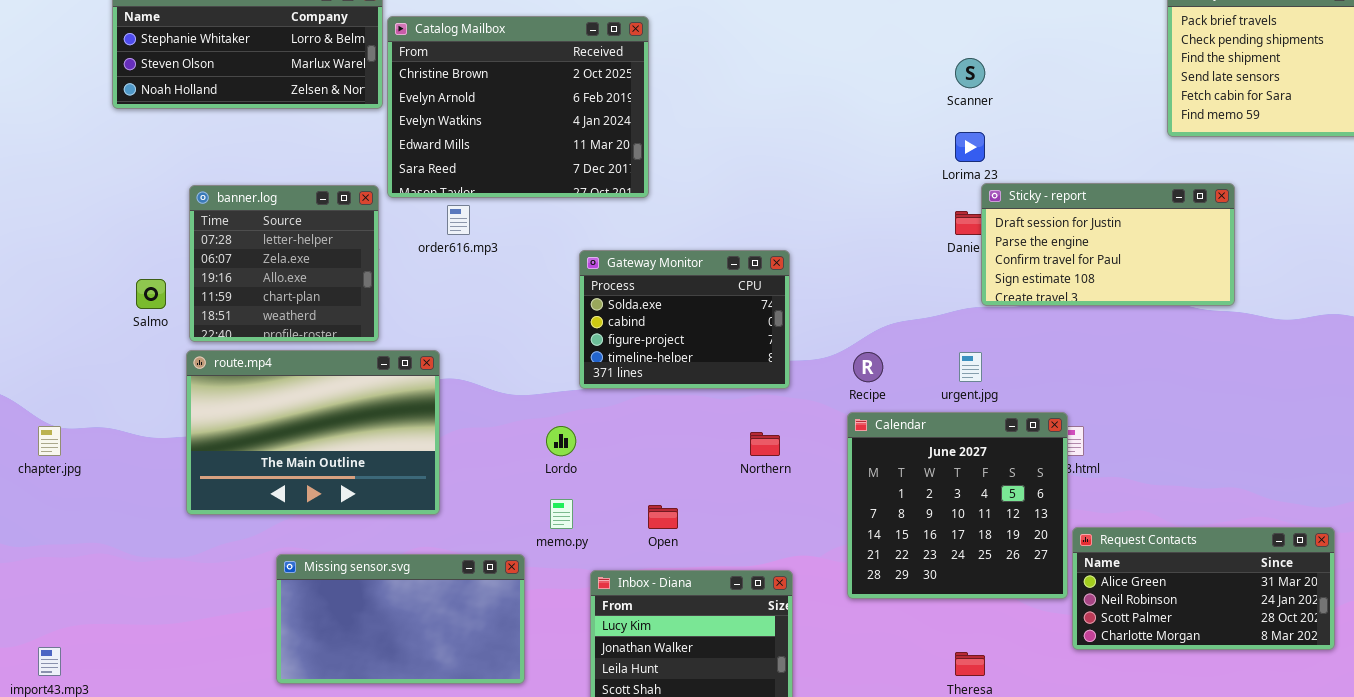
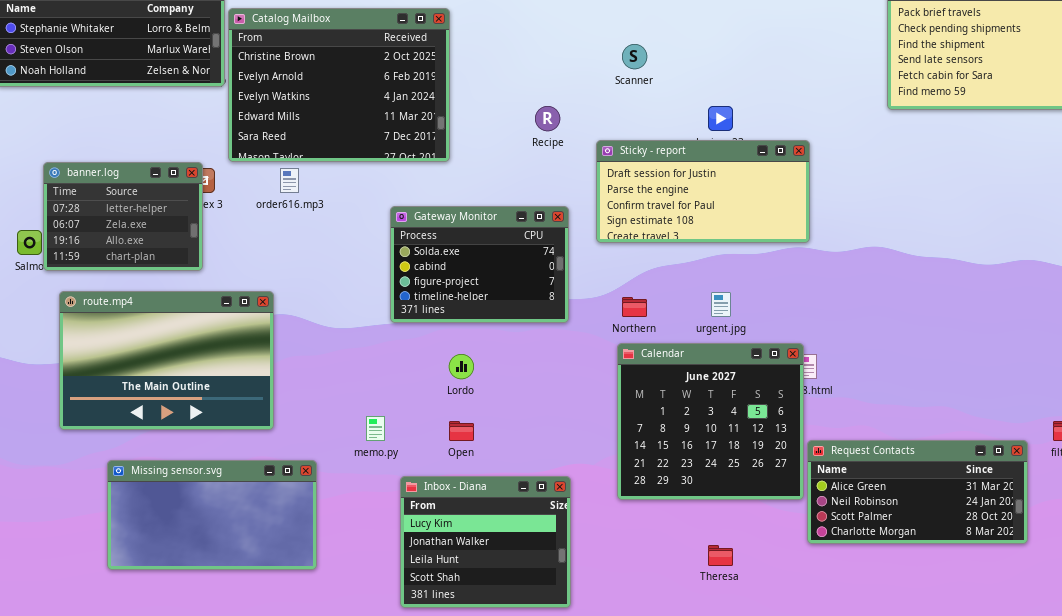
Scanner: [955,58,985,88] -> [622,44,647,69], moved
Sticky - report: [981,183,1235,306] -> [596,140,810,243], moved
banner.log: [189,185,379,342] -> [43,162,203,271], moved, resized
Recipe: [853,352,883,382] -> [535,106,560,131], moved
Lordo: [546,426,576,456] -> [449,354,474,379], moved
Northern: [750,432,780,456] -> [622,297,647,317], moved
Missing sensor.svg: [276,554,525,684] -> [107,460,317,570], moved

